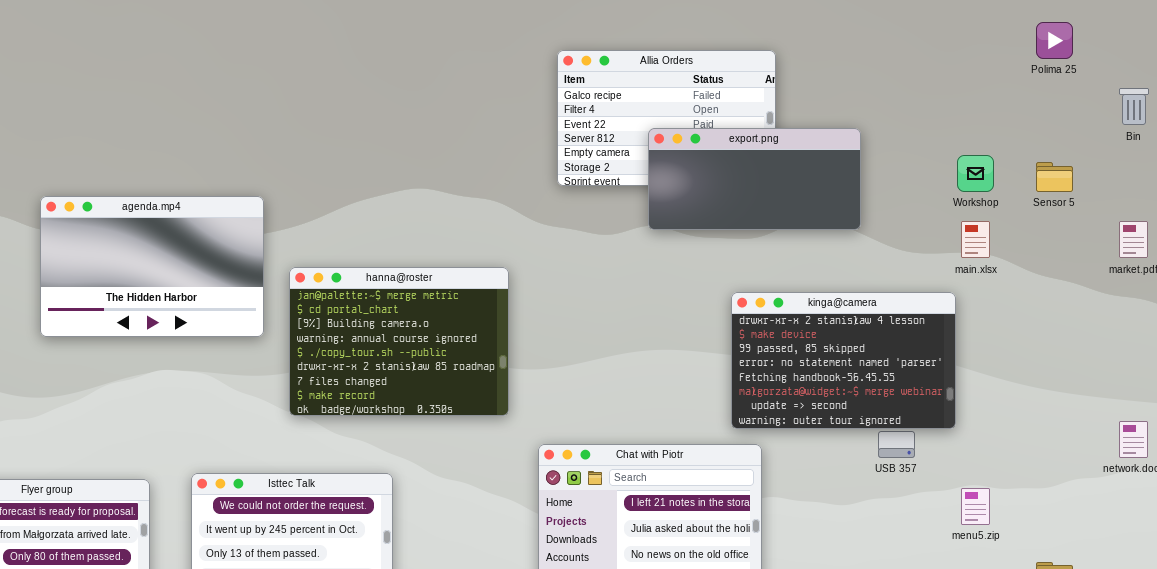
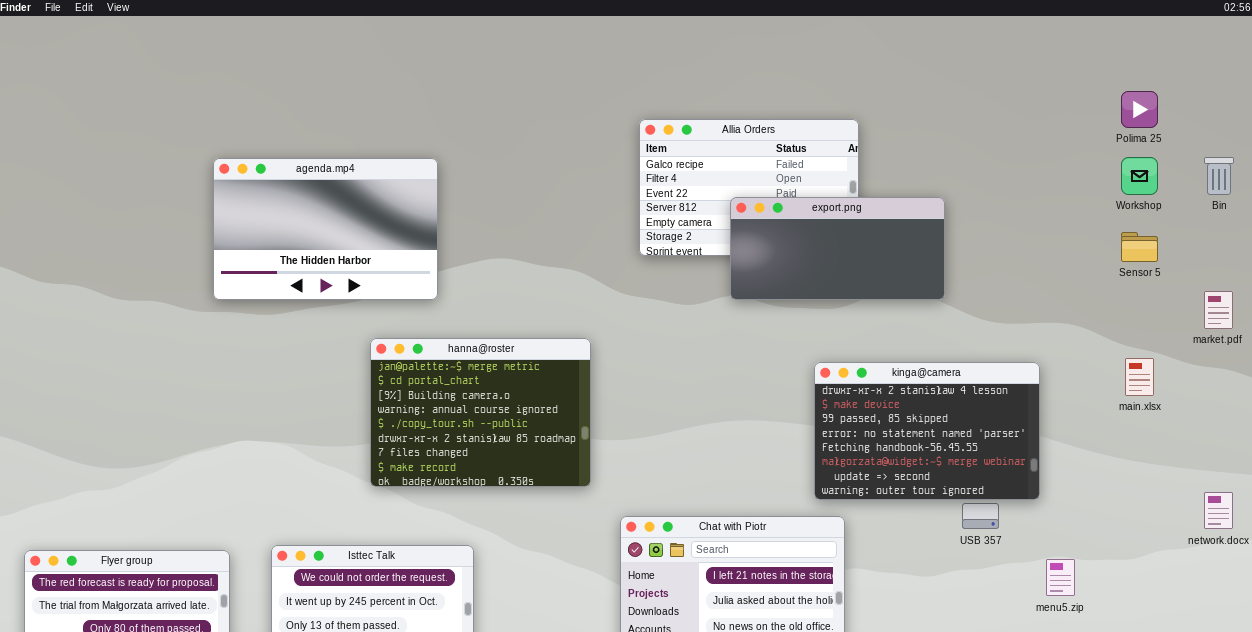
Workshop: [957,155,994,192] -> [1121,157,1158,195], moved
agenda.mp4: [40,196,264,337] -> [213,158,438,300], moved
main.xlsx: [961,221,990,258] -> [1125,358,1154,396], moved

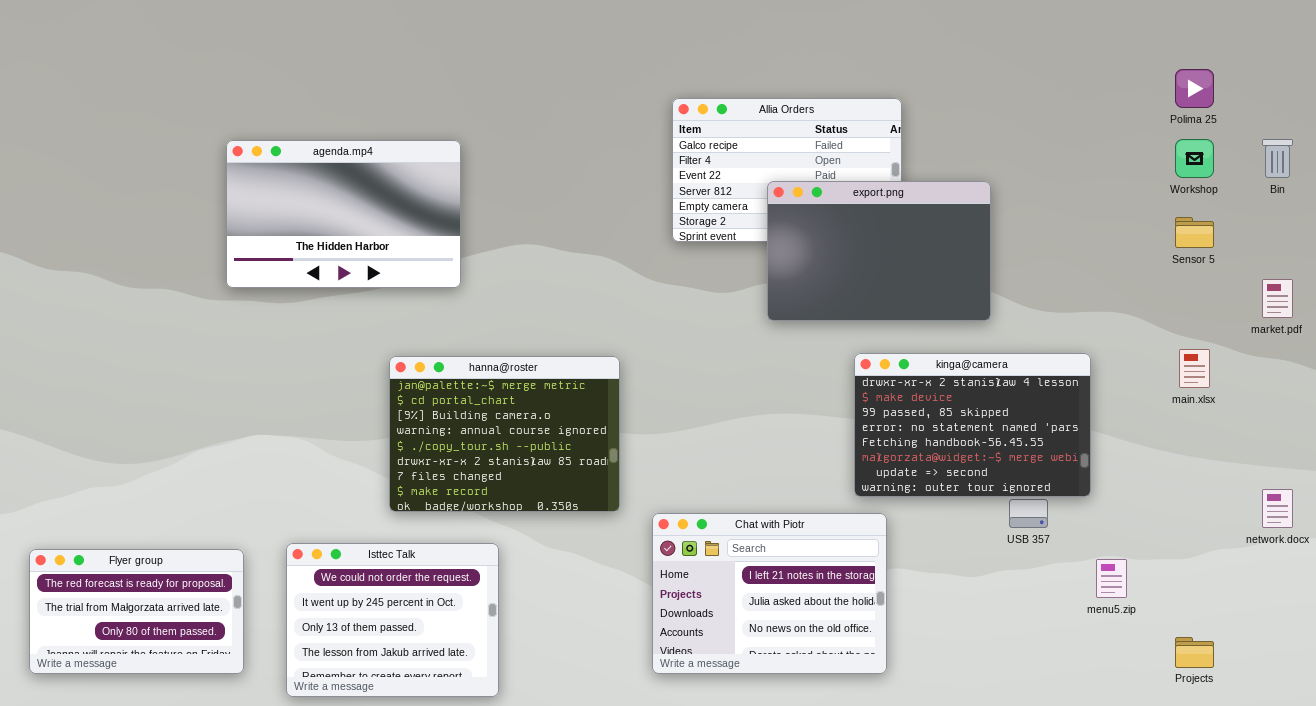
export.png: [730,197,945,300] -> [767,181,991,321], resized
hanna@roster: [370,338,591,487] -> [389,356,620,512], moved

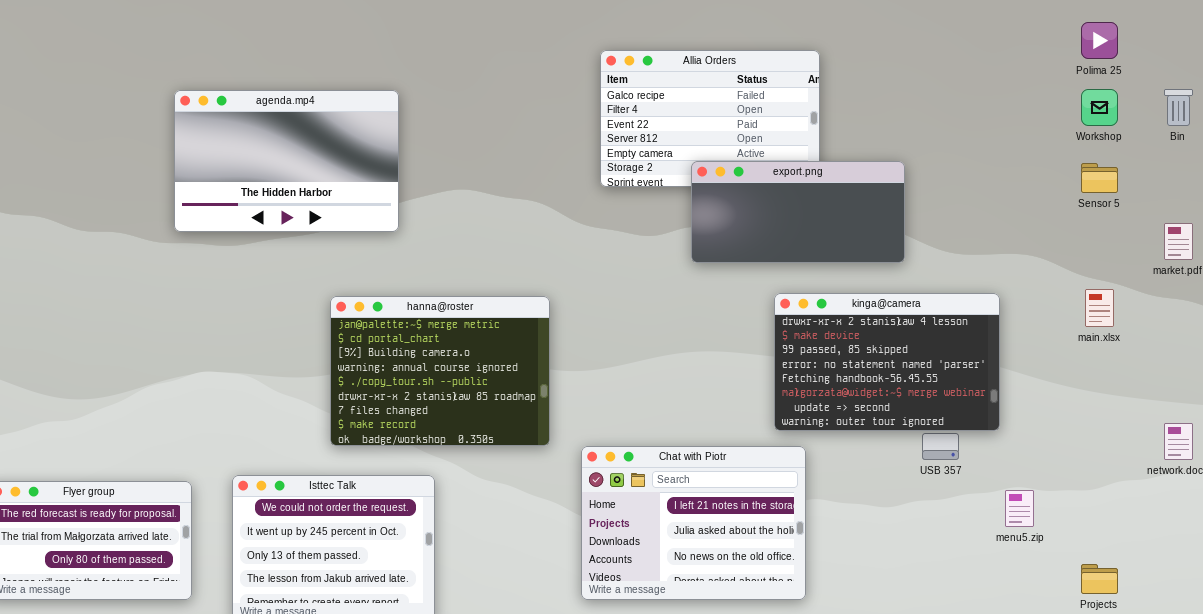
export.png: [767,181,991,321] -> [691,161,905,263], resized

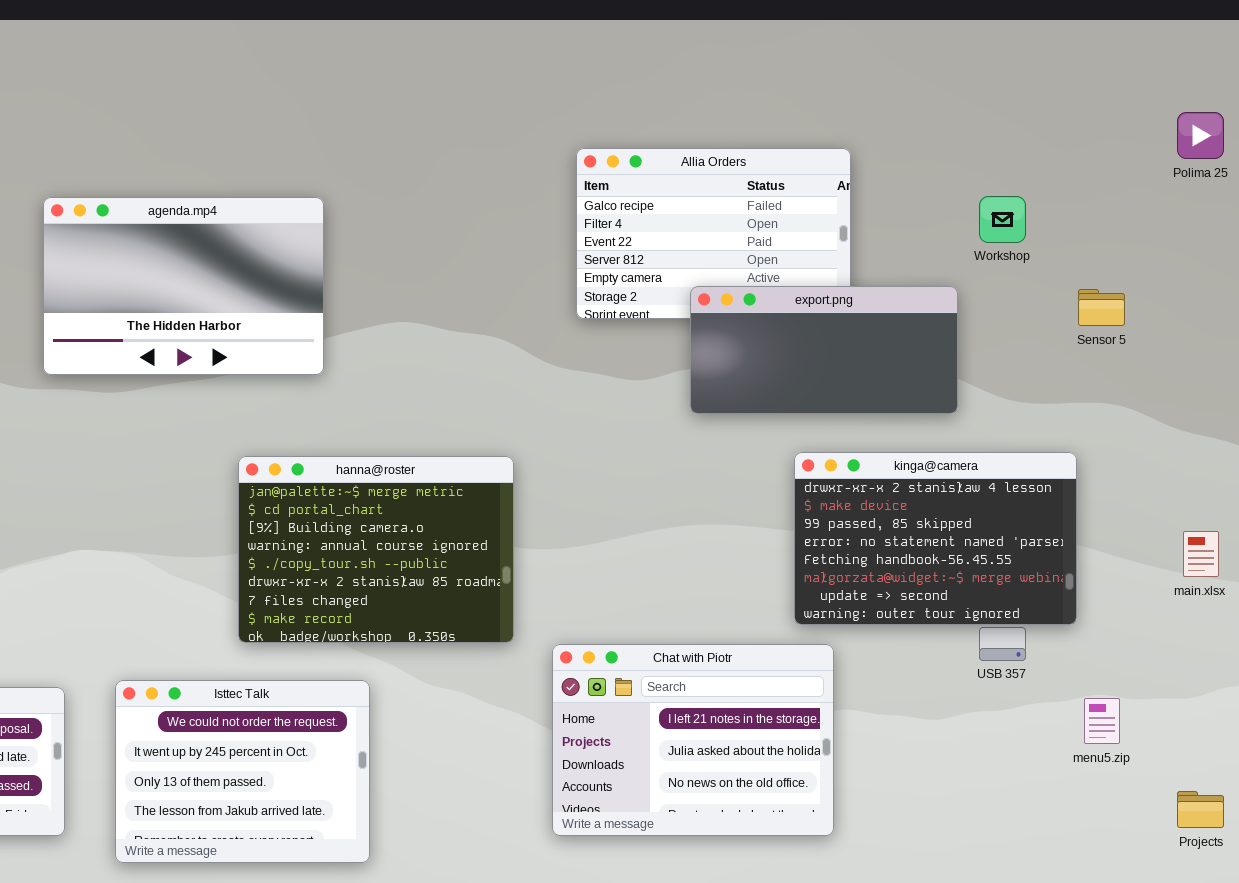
Workshop: [1081,89,1118,126] -> [979,196,1026,243], moved
Sensor 5: [1081,163,1118,193] -> [1078,289,1125,326], moved
main.xlsx: [1085,289,1114,327] -> [1183,531,1219,577], moved

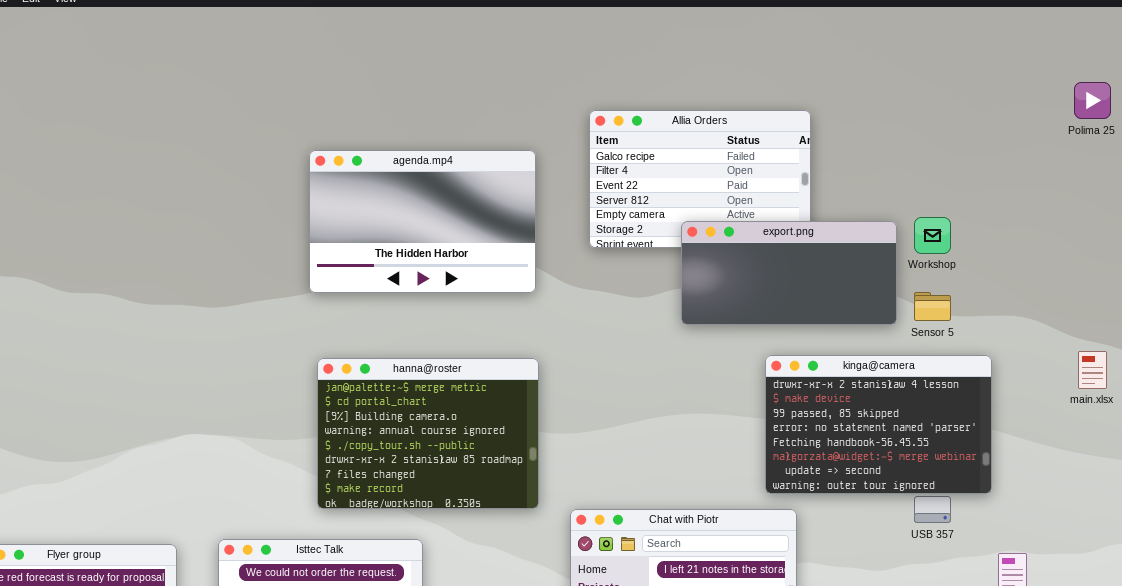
Workshop: [979,196,1026,243] -> [914,217,951,254], moved
agenda.mp4: [43,197,324,375] -> [309,150,536,293], moved
Sensor 5: [1078,289,1125,326] -> [914,292,951,321], moved
main.xlsx: [1183,531,1219,577] -> [1078,351,1107,389], moved

